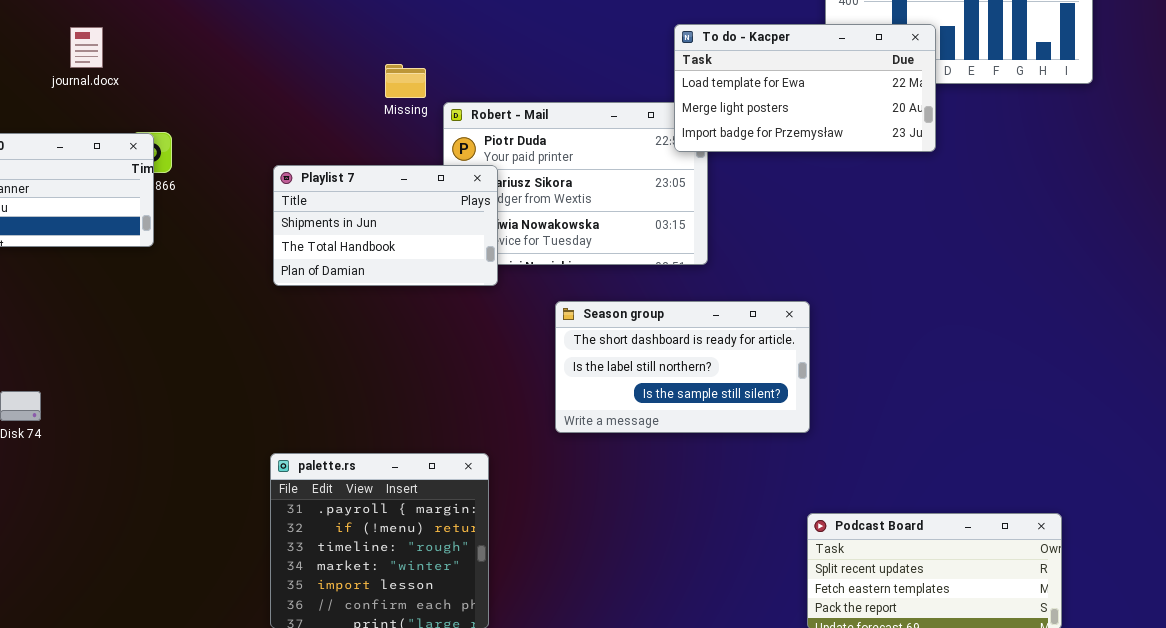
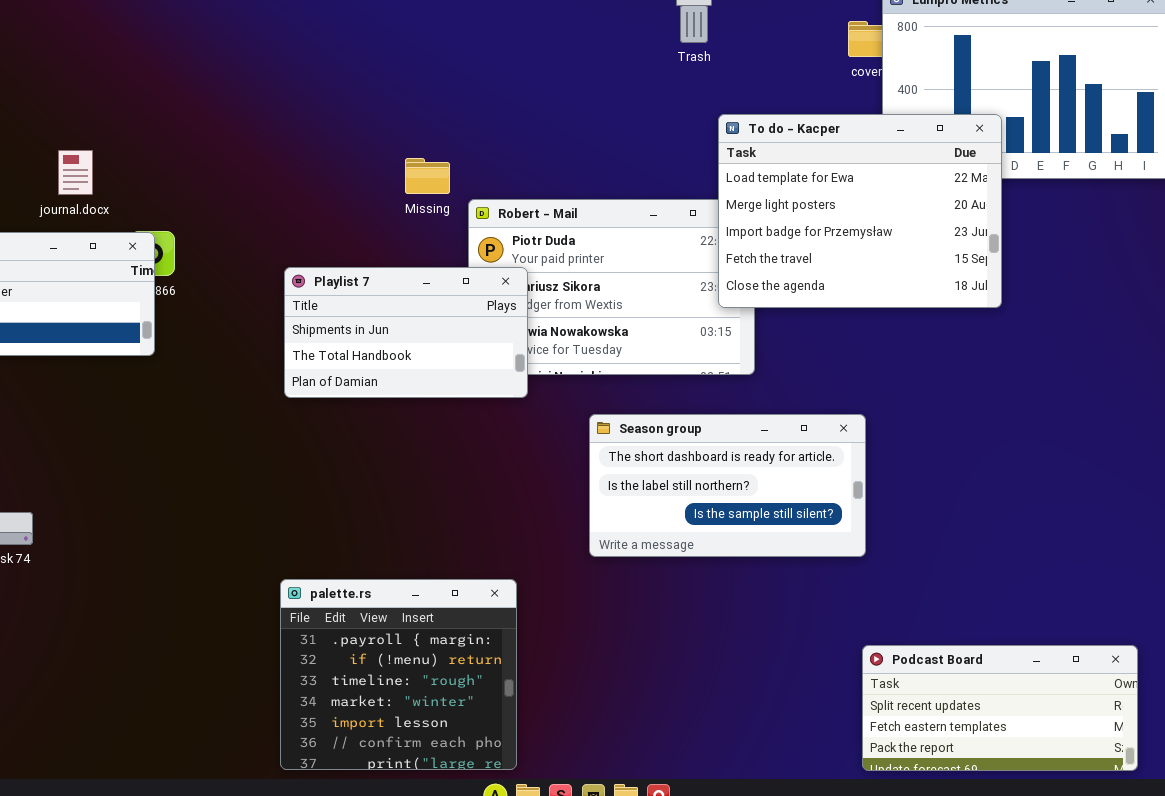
To do - Kacper: [674,24,936,152] -> [718,114,1002,308], resized
journal.docx: [70,27,103,68] -> [58,150,93,195], moved

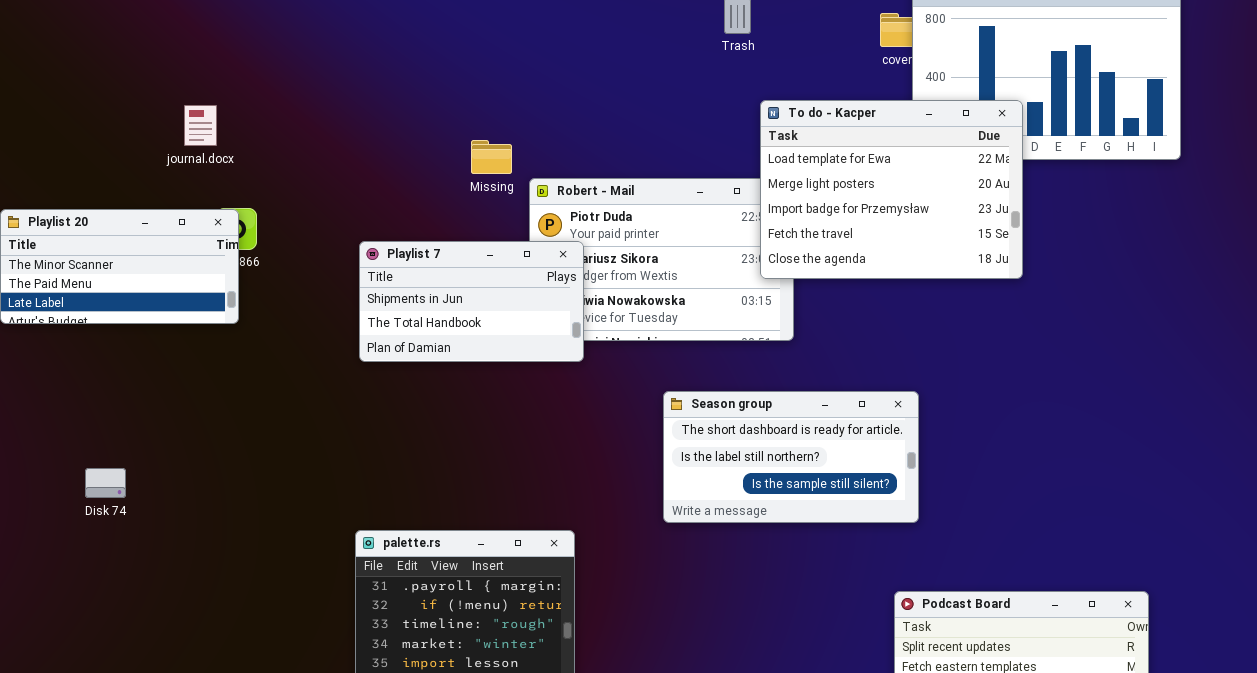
journal.docx: [58,150,93,195] -> [184,105,217,146], moved
Season group: [589,414,866,557] -> [663,391,919,523], moved

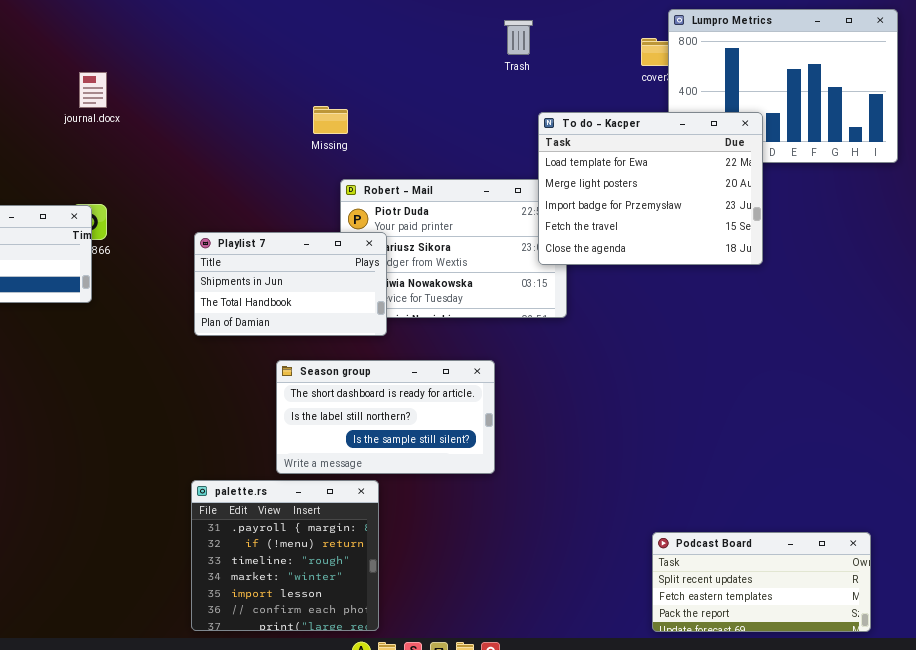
journal.docx: [184,105,217,146] -> [79,72,107,108], moved
Missing: [471,140,512,174] -> [313,106,348,134], moved
Season group: [663,391,919,523] -> [276,360,495,474], moved

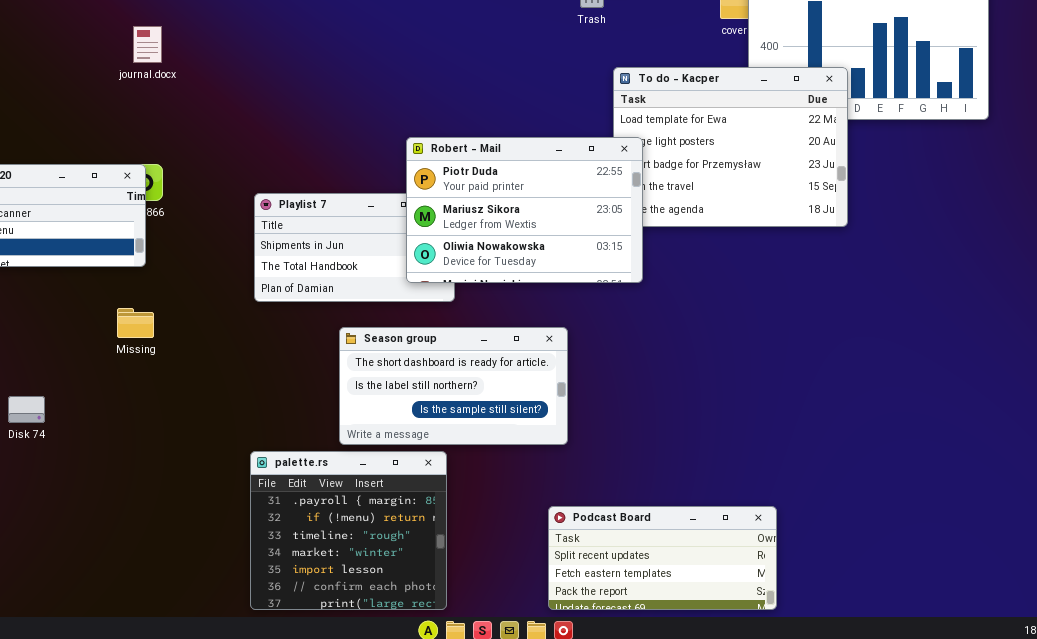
Missing: [313,106,348,134] -> [117,308,154,338], moved
Robert - Mail: [340,179,567,318] -> [406,137,643,283], raised
Podcast Board: [652,532,871,632] -> [548,506,777,610], moved

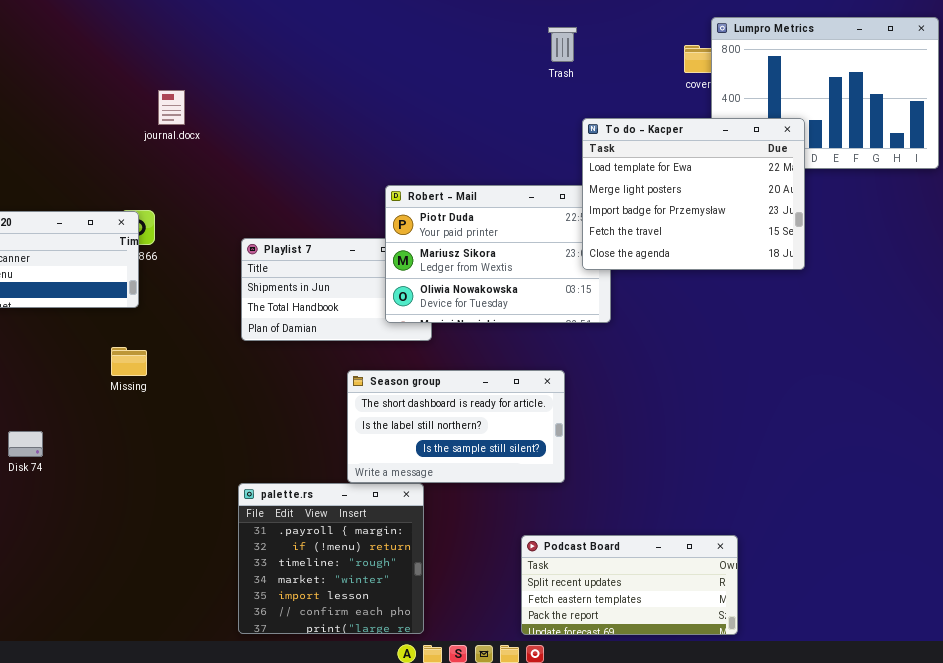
journal.docx: [133,26,162,63] -> [158,90,185,125], moved
To do - Kacper: [613,67,848,227] -> [582,118,805,270], raised
Season group: [339,327,568,445] -> [347,370,565,483], moved

